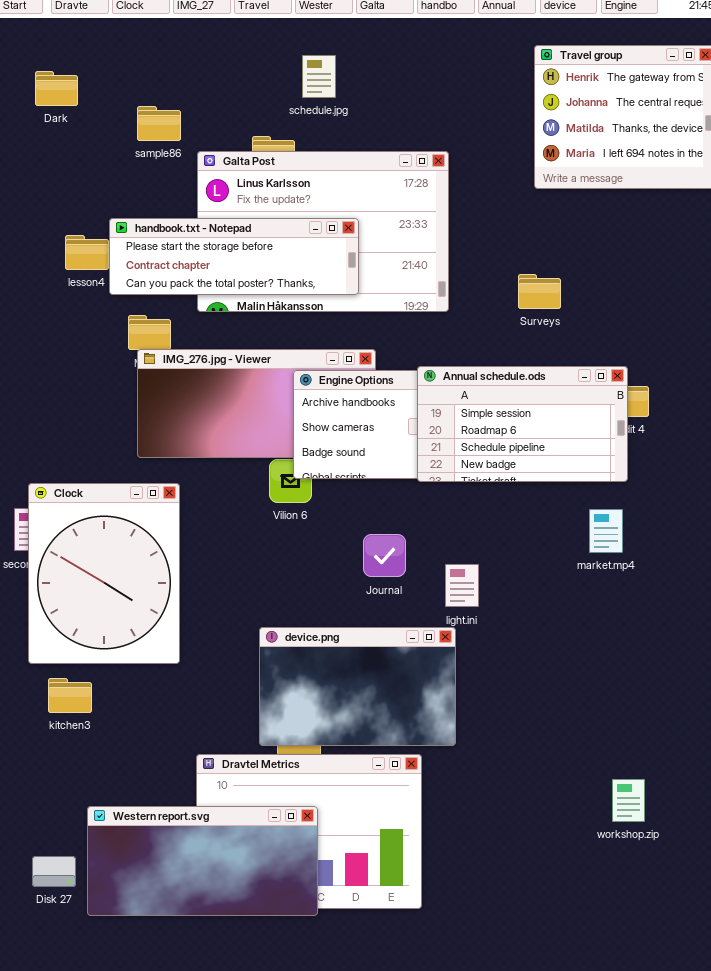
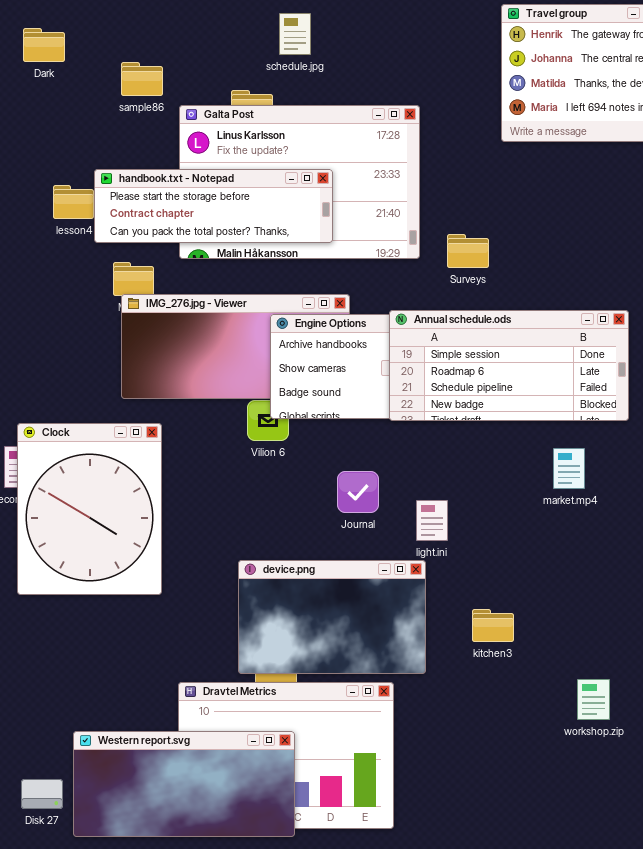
Surveys: [518,274,561,309] -> [447,234,489,268], moved
Annual schedule.ods: [417,366,628,482] -> [389,310,629,421], resized
kitchen3: [48,678,92,713] -> [472,609,514,642], moved
workshop.zip: [612,779,645,822] -> [577,679,610,720], moved

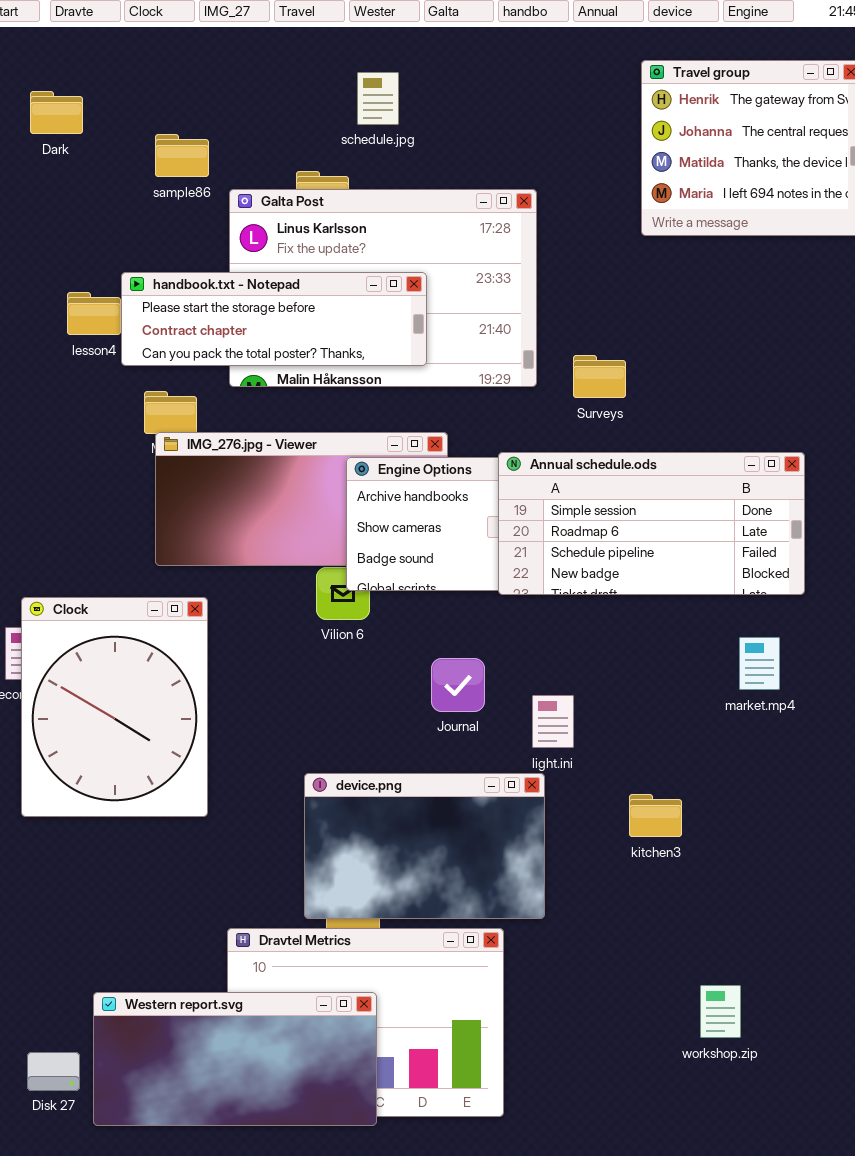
market.mp4: [553,448,585,489] -> [739,637,780,690], moved
kitchen3: [472,609,514,642] -> [629,794,682,837], moved
workshop.zip: [577,679,610,720] -> [700,985,741,1038], moved

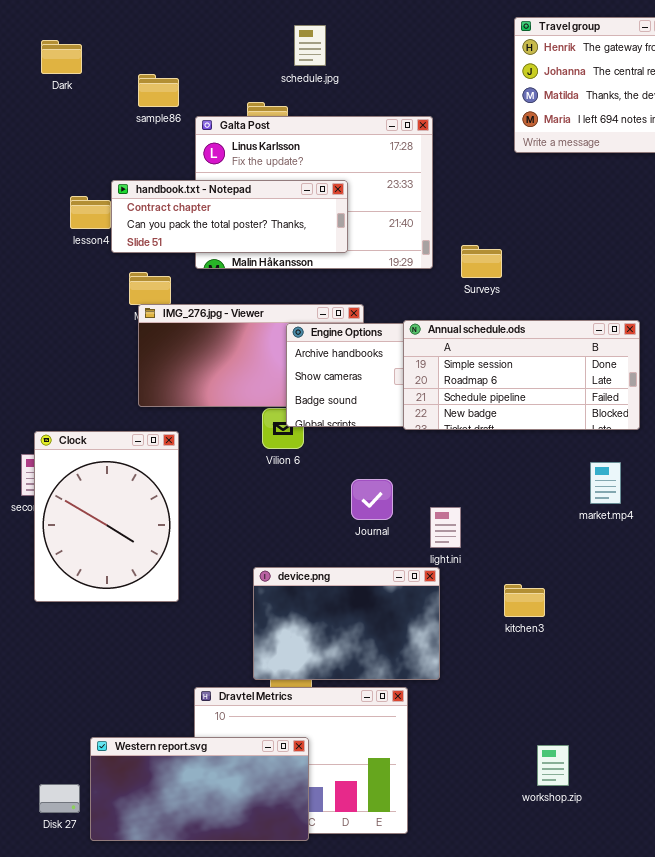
handbook.txt - Notepad: [121,272,427,366] -> [111,180,348,253], scrolled down 1 row
workshop.zip: [700,985,741,1038] -> [537,745,569,786], moved

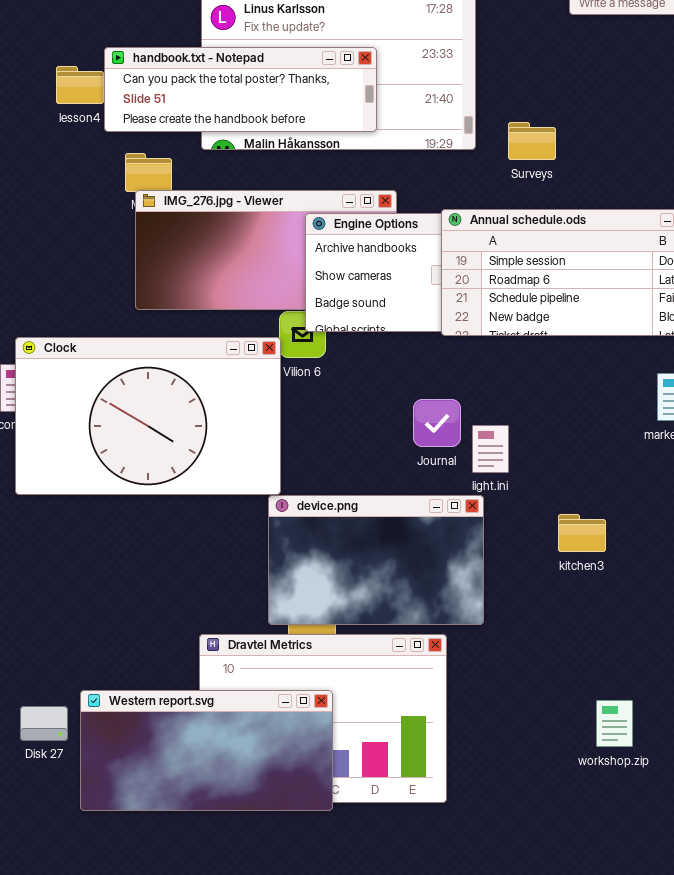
handbook.txt - Notepad: [111,180,348,253] -> [104,47,377,132], scrolled down 1 row
Clock: [34,431,179,602] -> [15,337,281,495], resized
Journal: [351,479,393,520] -> [413,399,461,447], moved
Disk 27: [39,784,80,813] -> [20,706,68,741], moved

